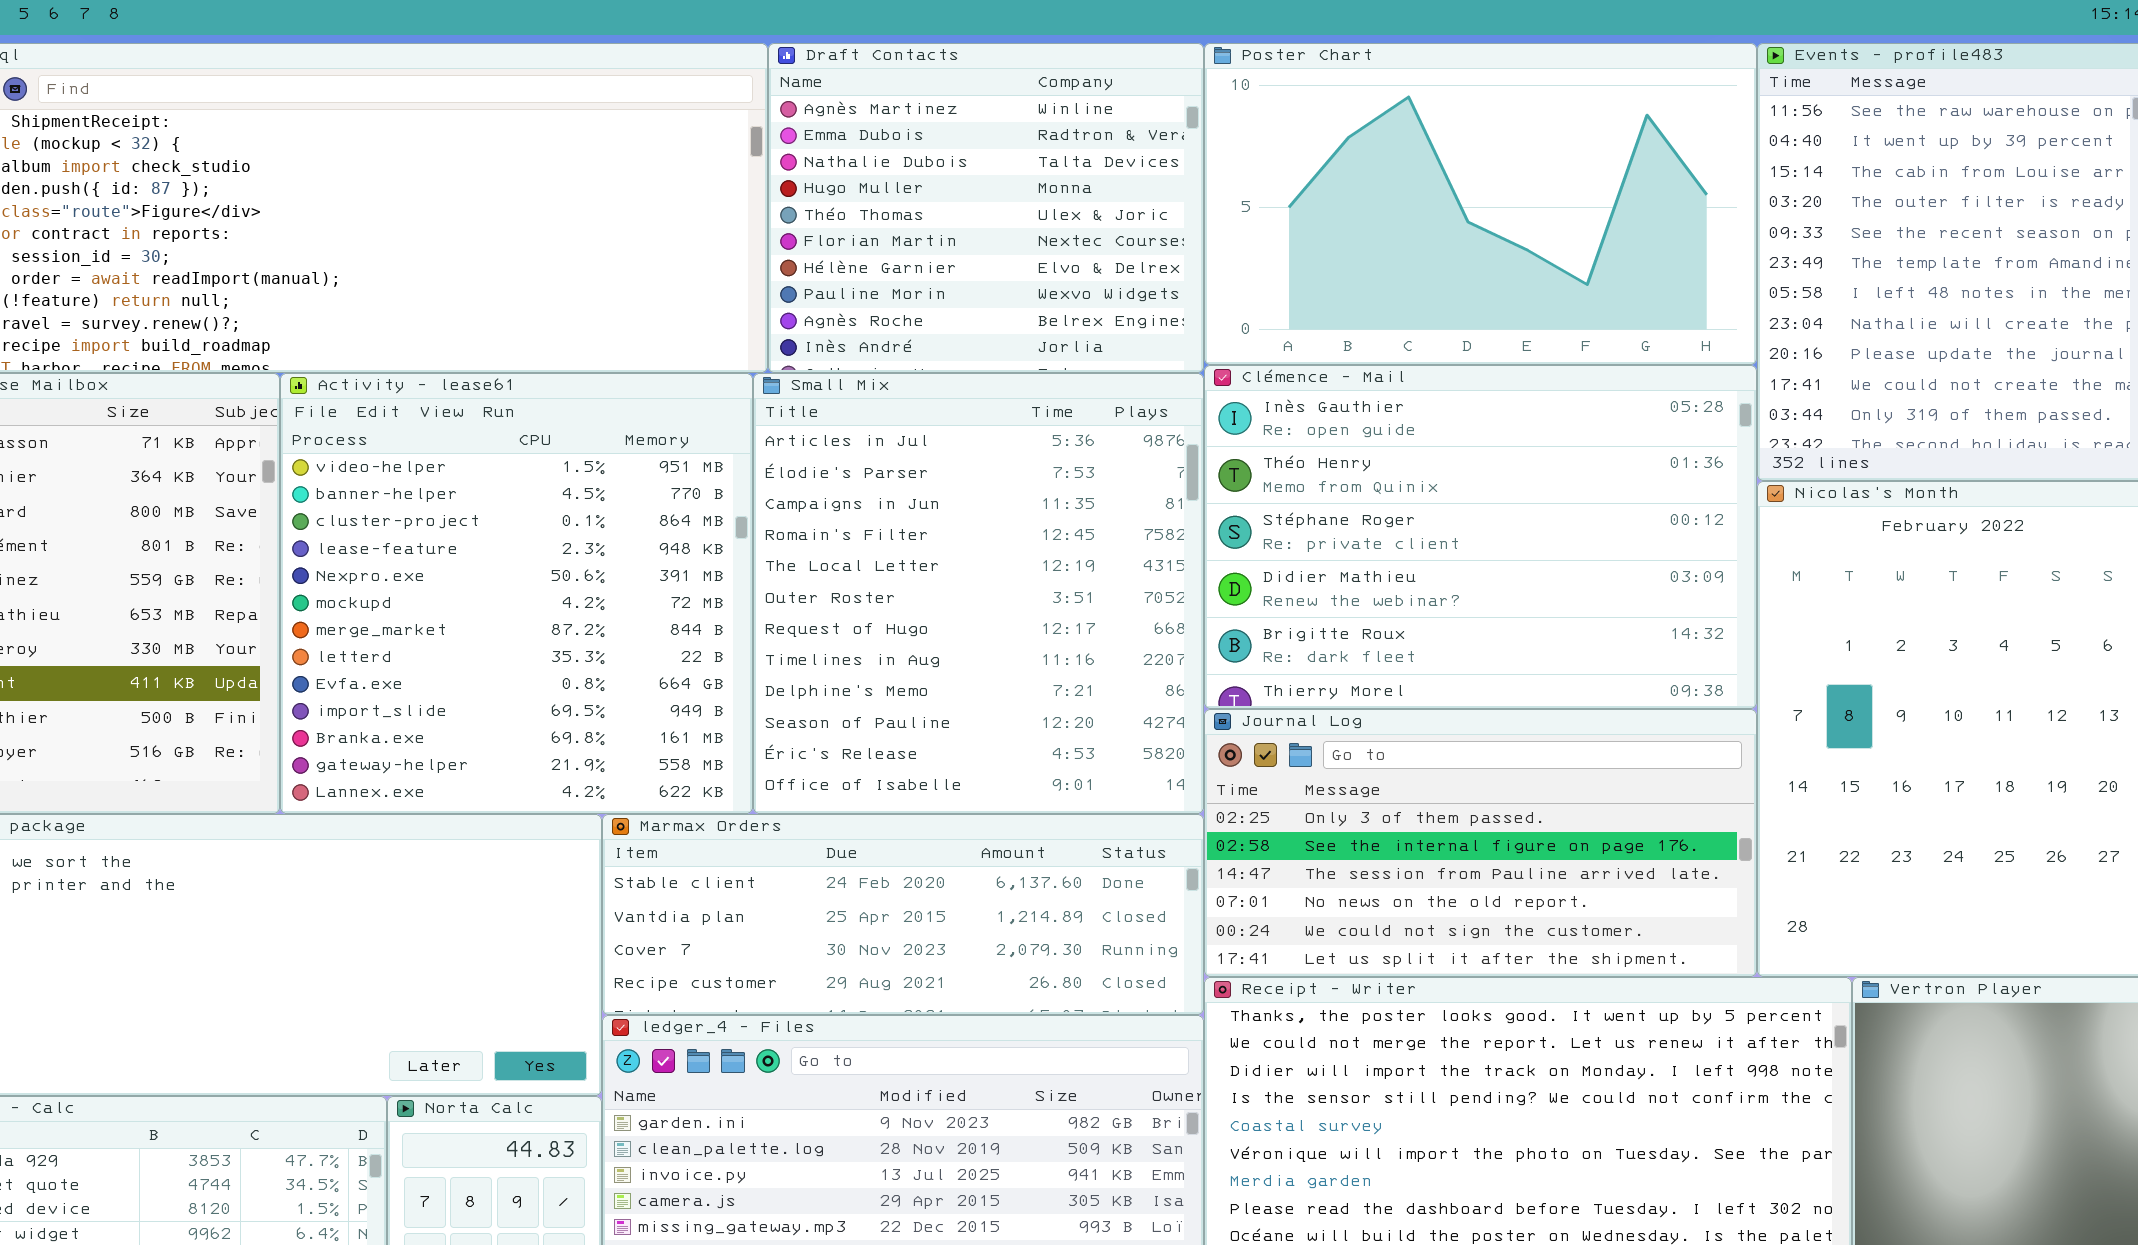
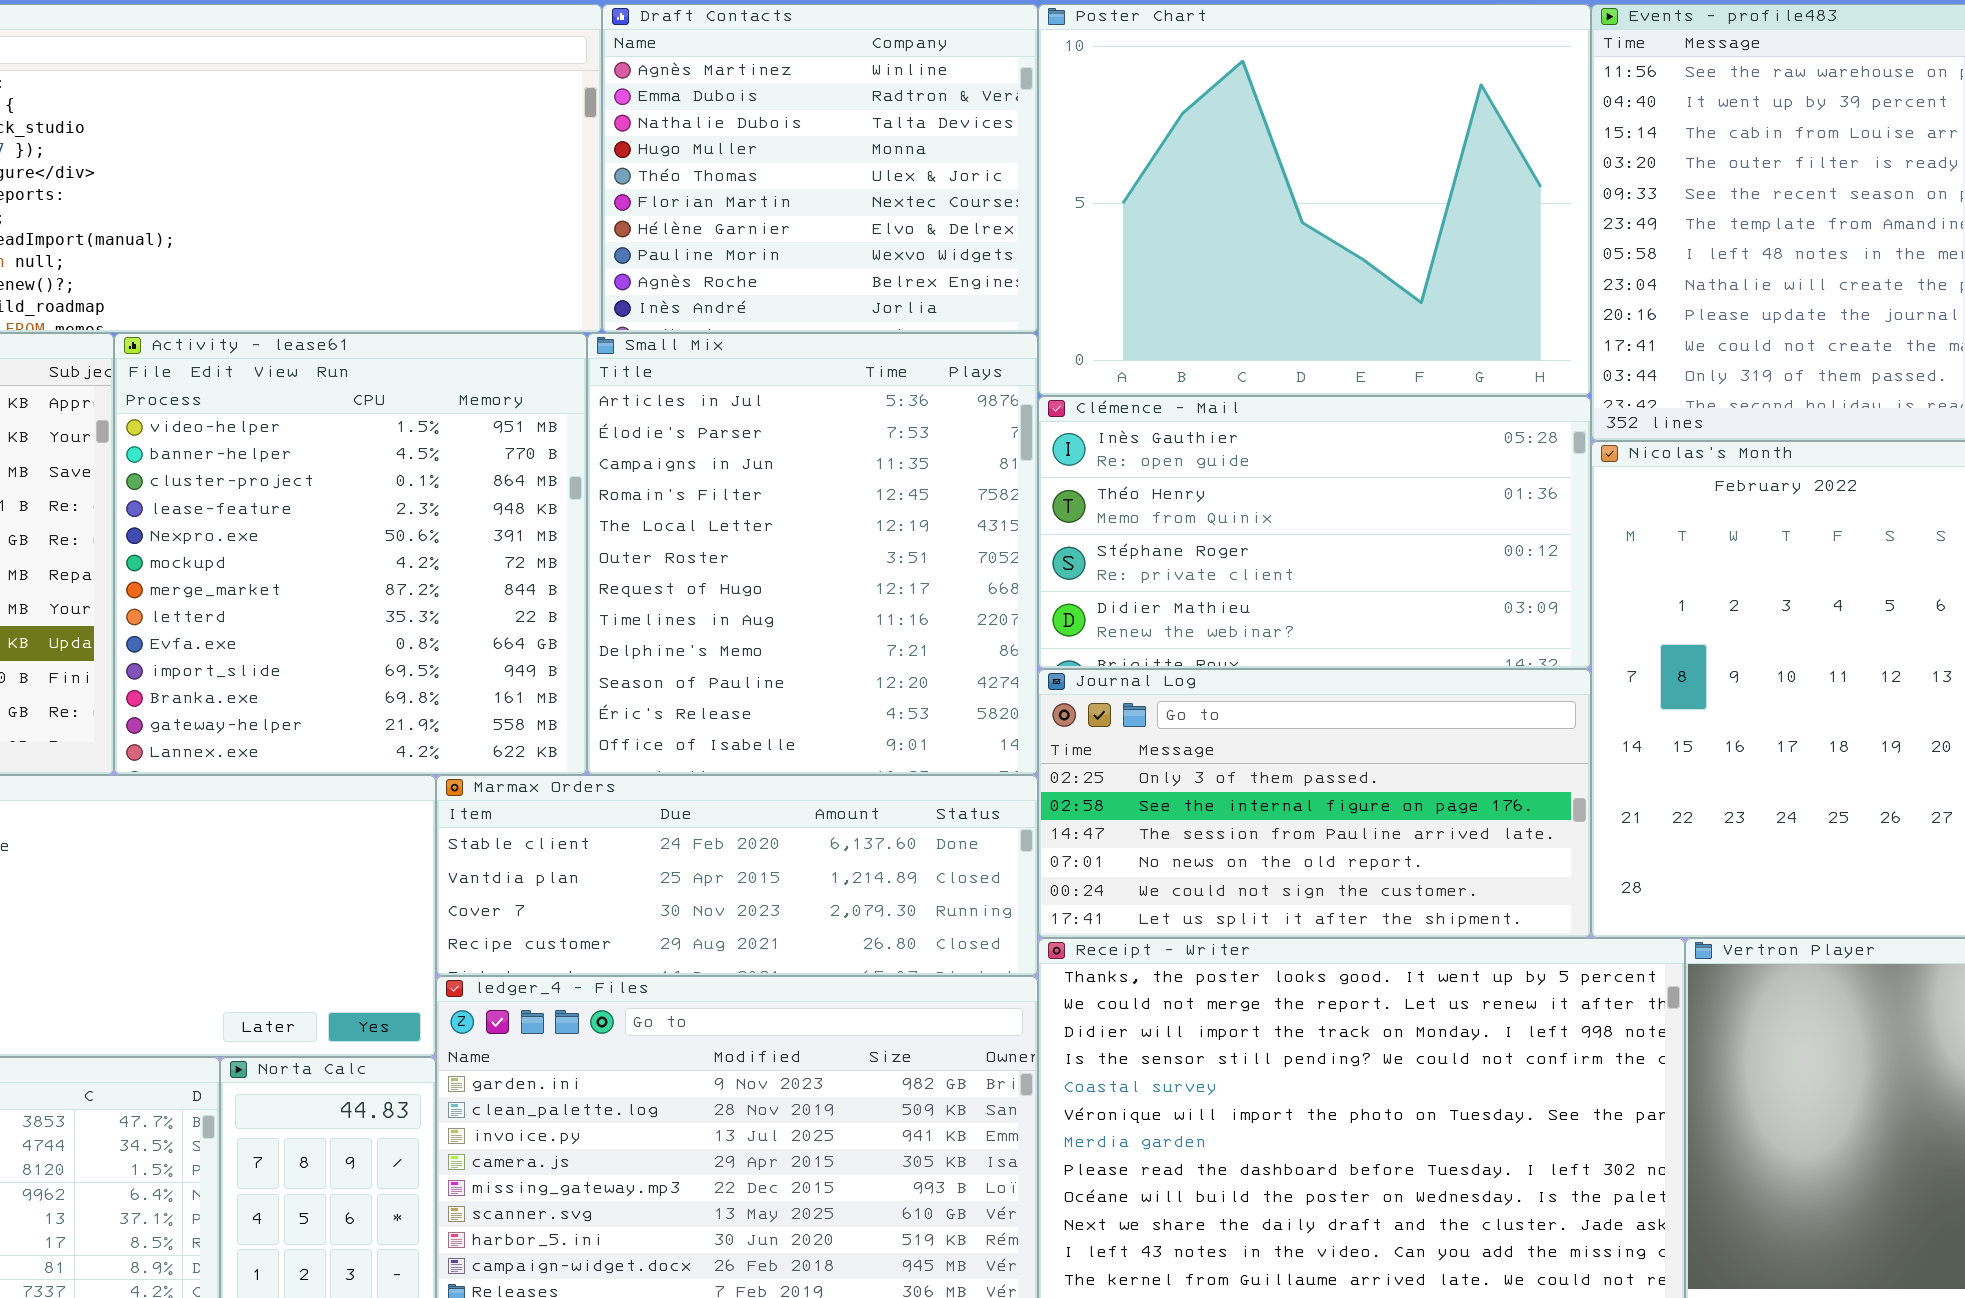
Poster Chart: [1204,43,1757,365] -> [1038,4,1591,396], resized
Clémence - Mail: [1204,365,1757,709] -> [1038,396,1591,669], resized

